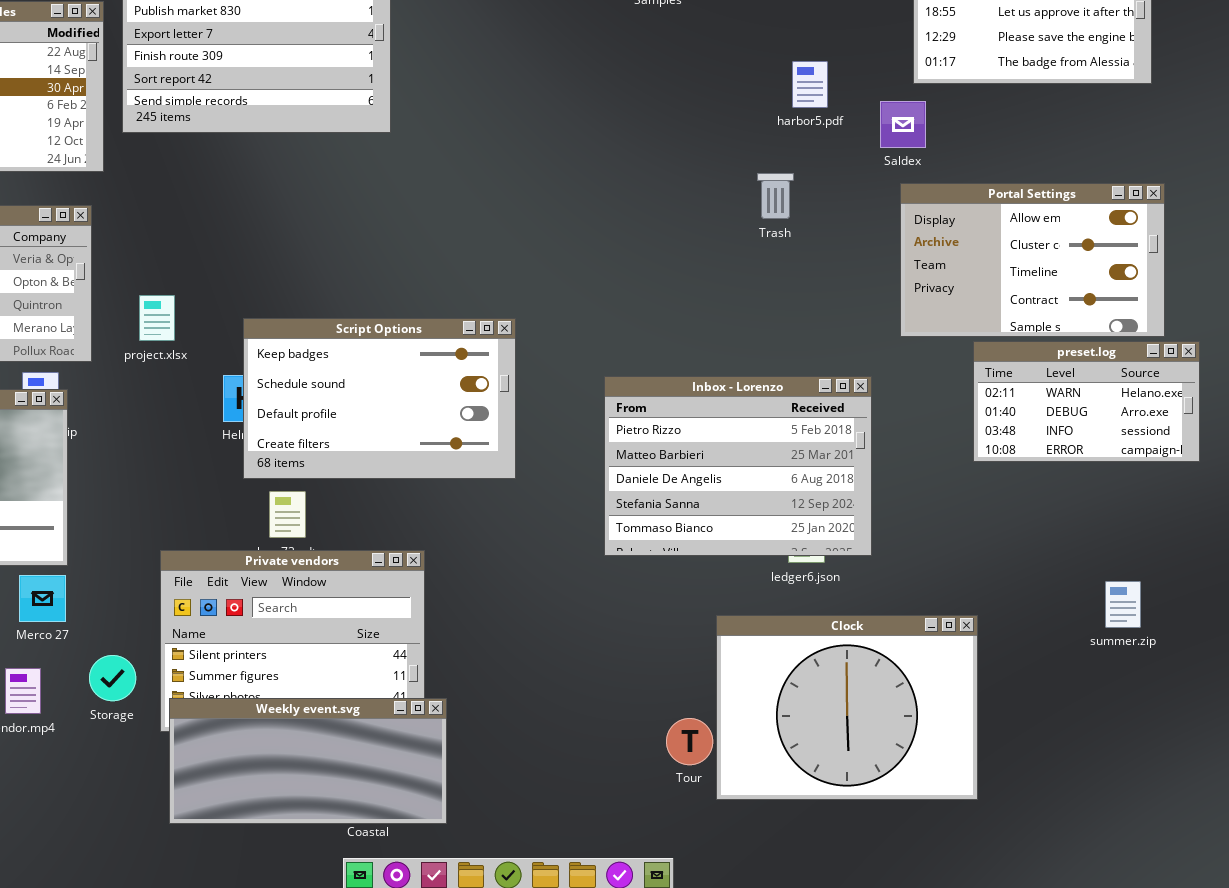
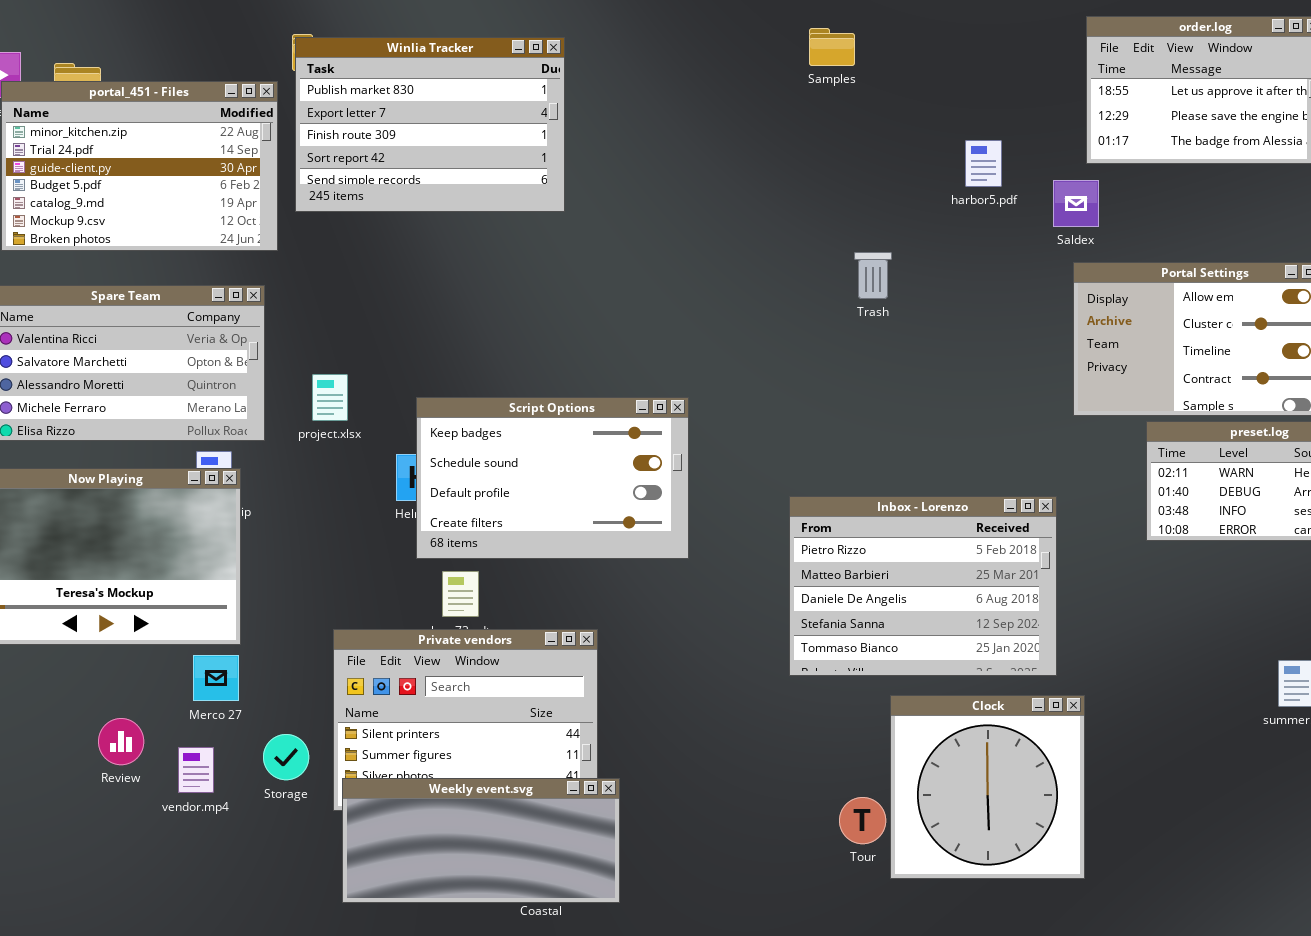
Trash: [757,173,794,219] -> [854,252,892,299], moved
Inbox - Lorenzo: [604,376,872,556] -> [789,496,1057,676], moved
Clock: [716,615,978,800] -> [890,695,1085,879], resized

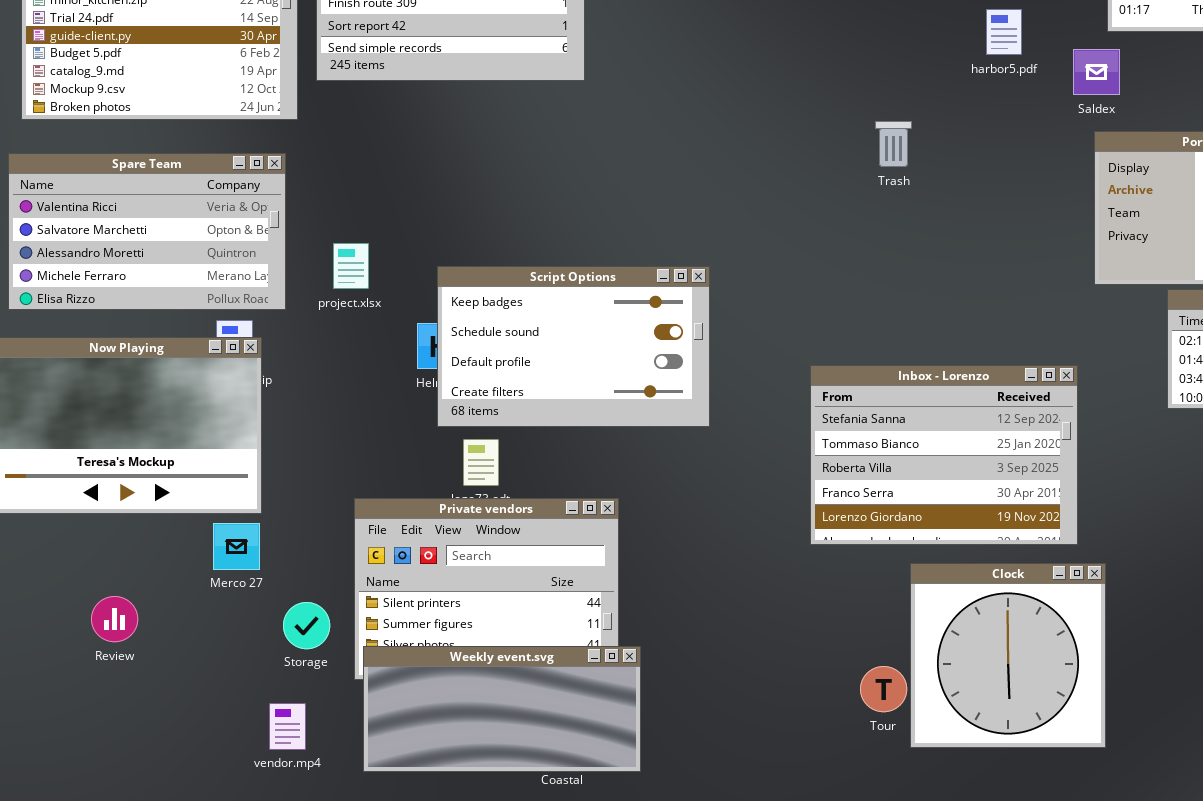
Inbox - Lorenzo: [789,496,1057,676] -> [810,365,1078,545], scrolled down 3 rows
Review: [98,718,144,765] -> [91,596,138,642], moved
vendor.mp4: [178,747,214,793] -> [269,703,306,750], moved

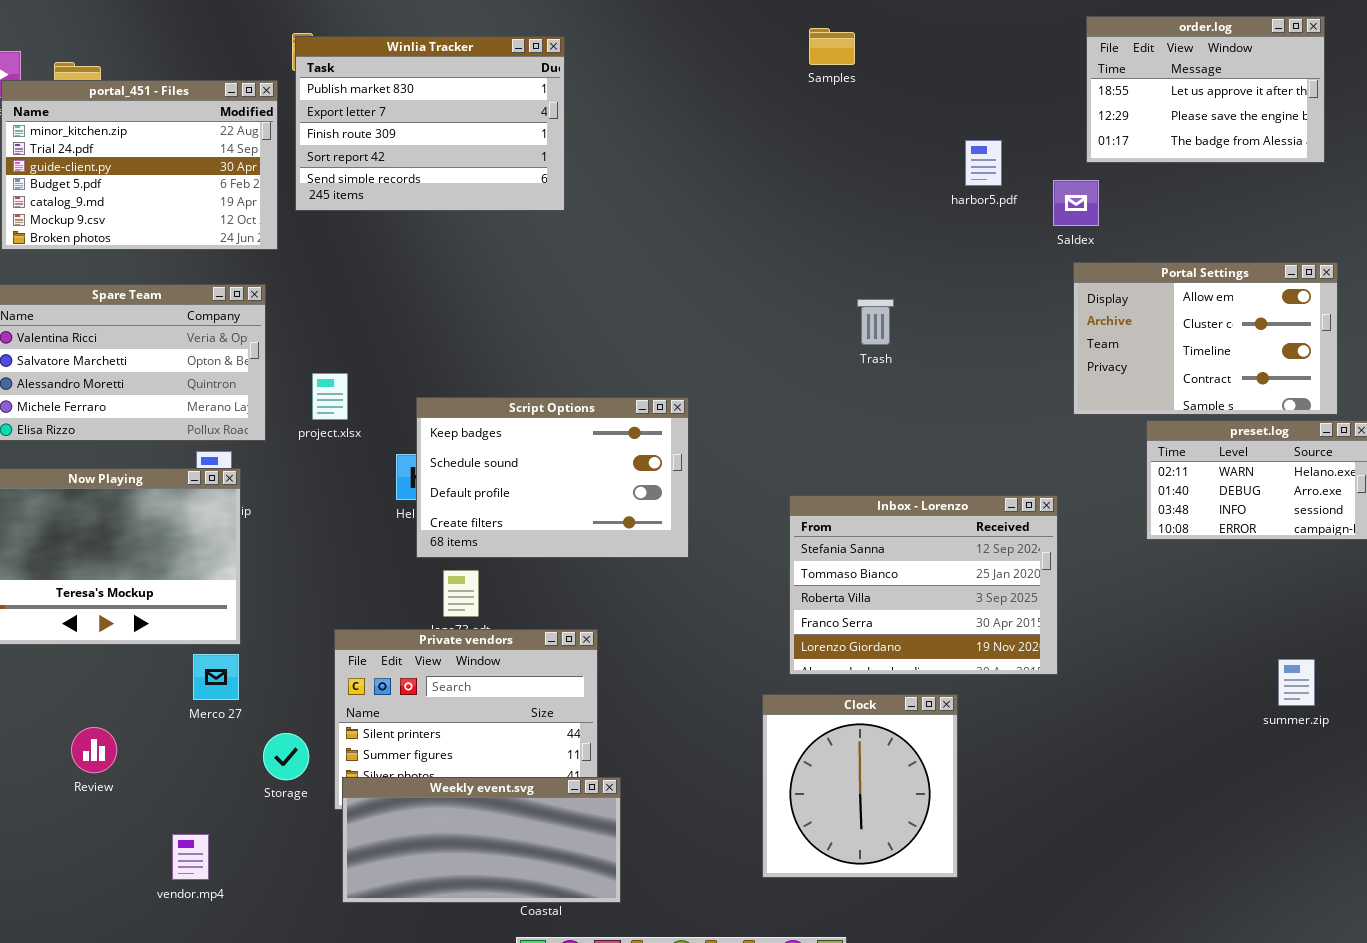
Trash: [875,121,912,167] -> [857,299,894,345], moved
Clock: [910,563,1106,748] -> [762,694,958,878], moved
vendor.mp4: [269,703,306,750] -> [172,834,209,880], moved

